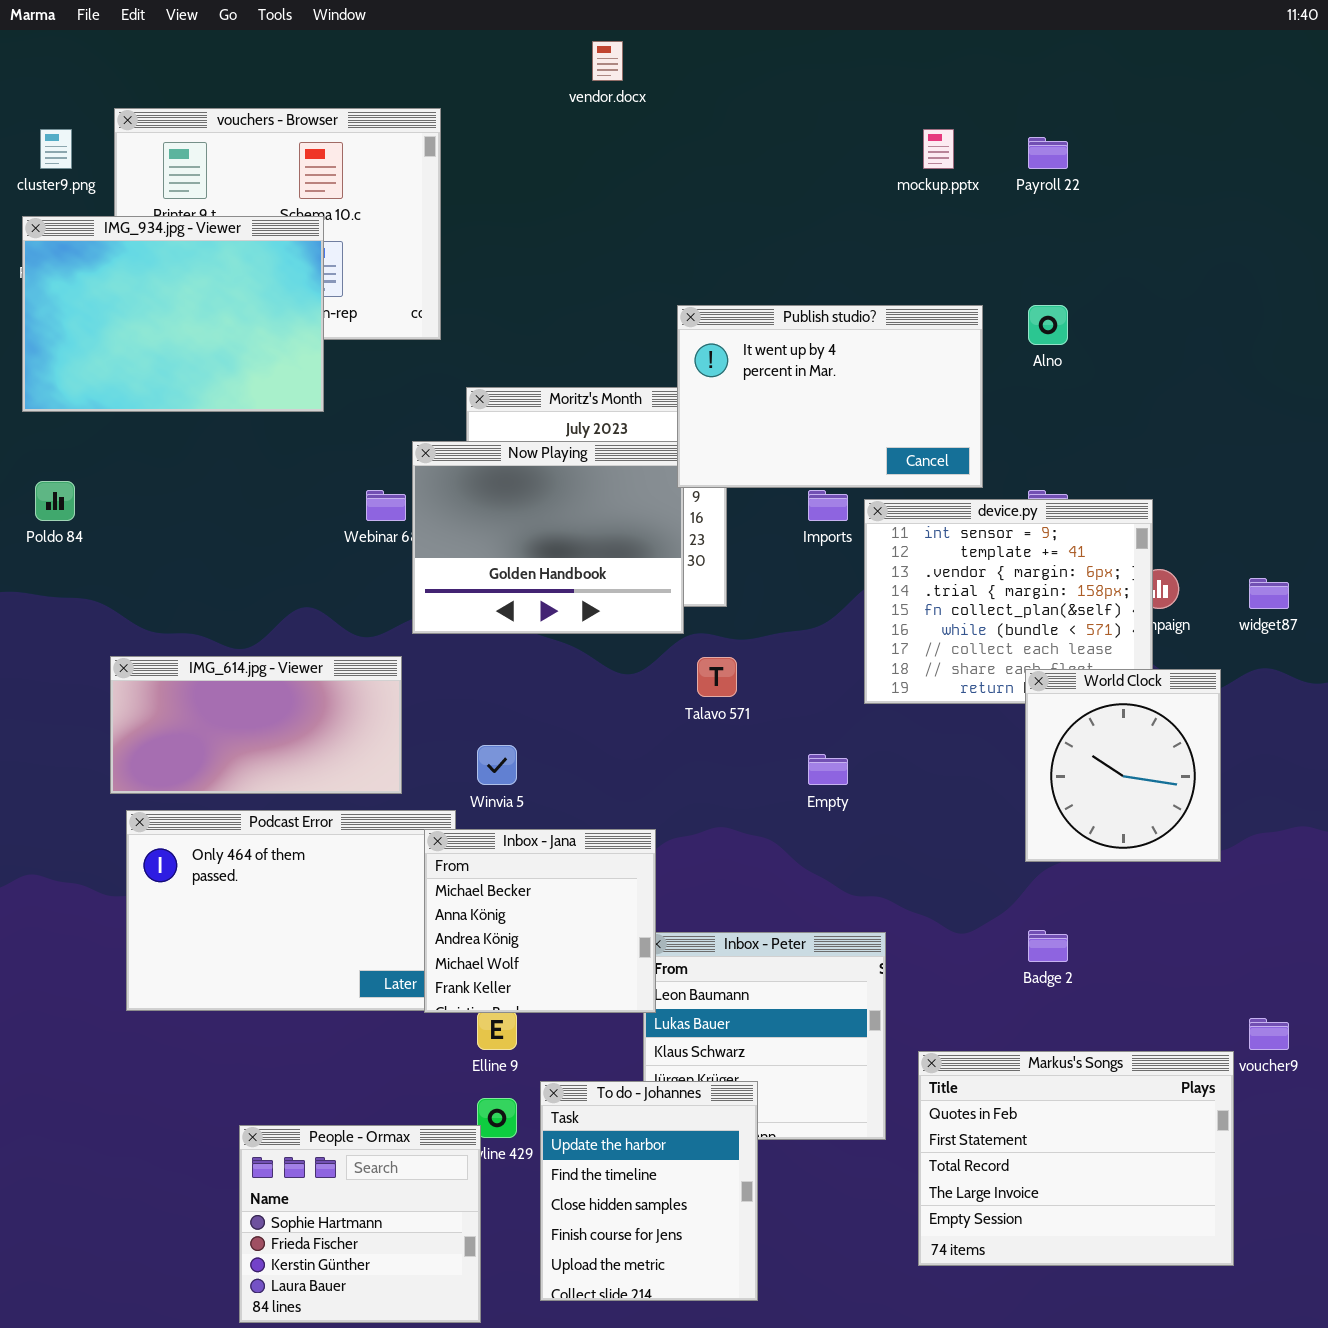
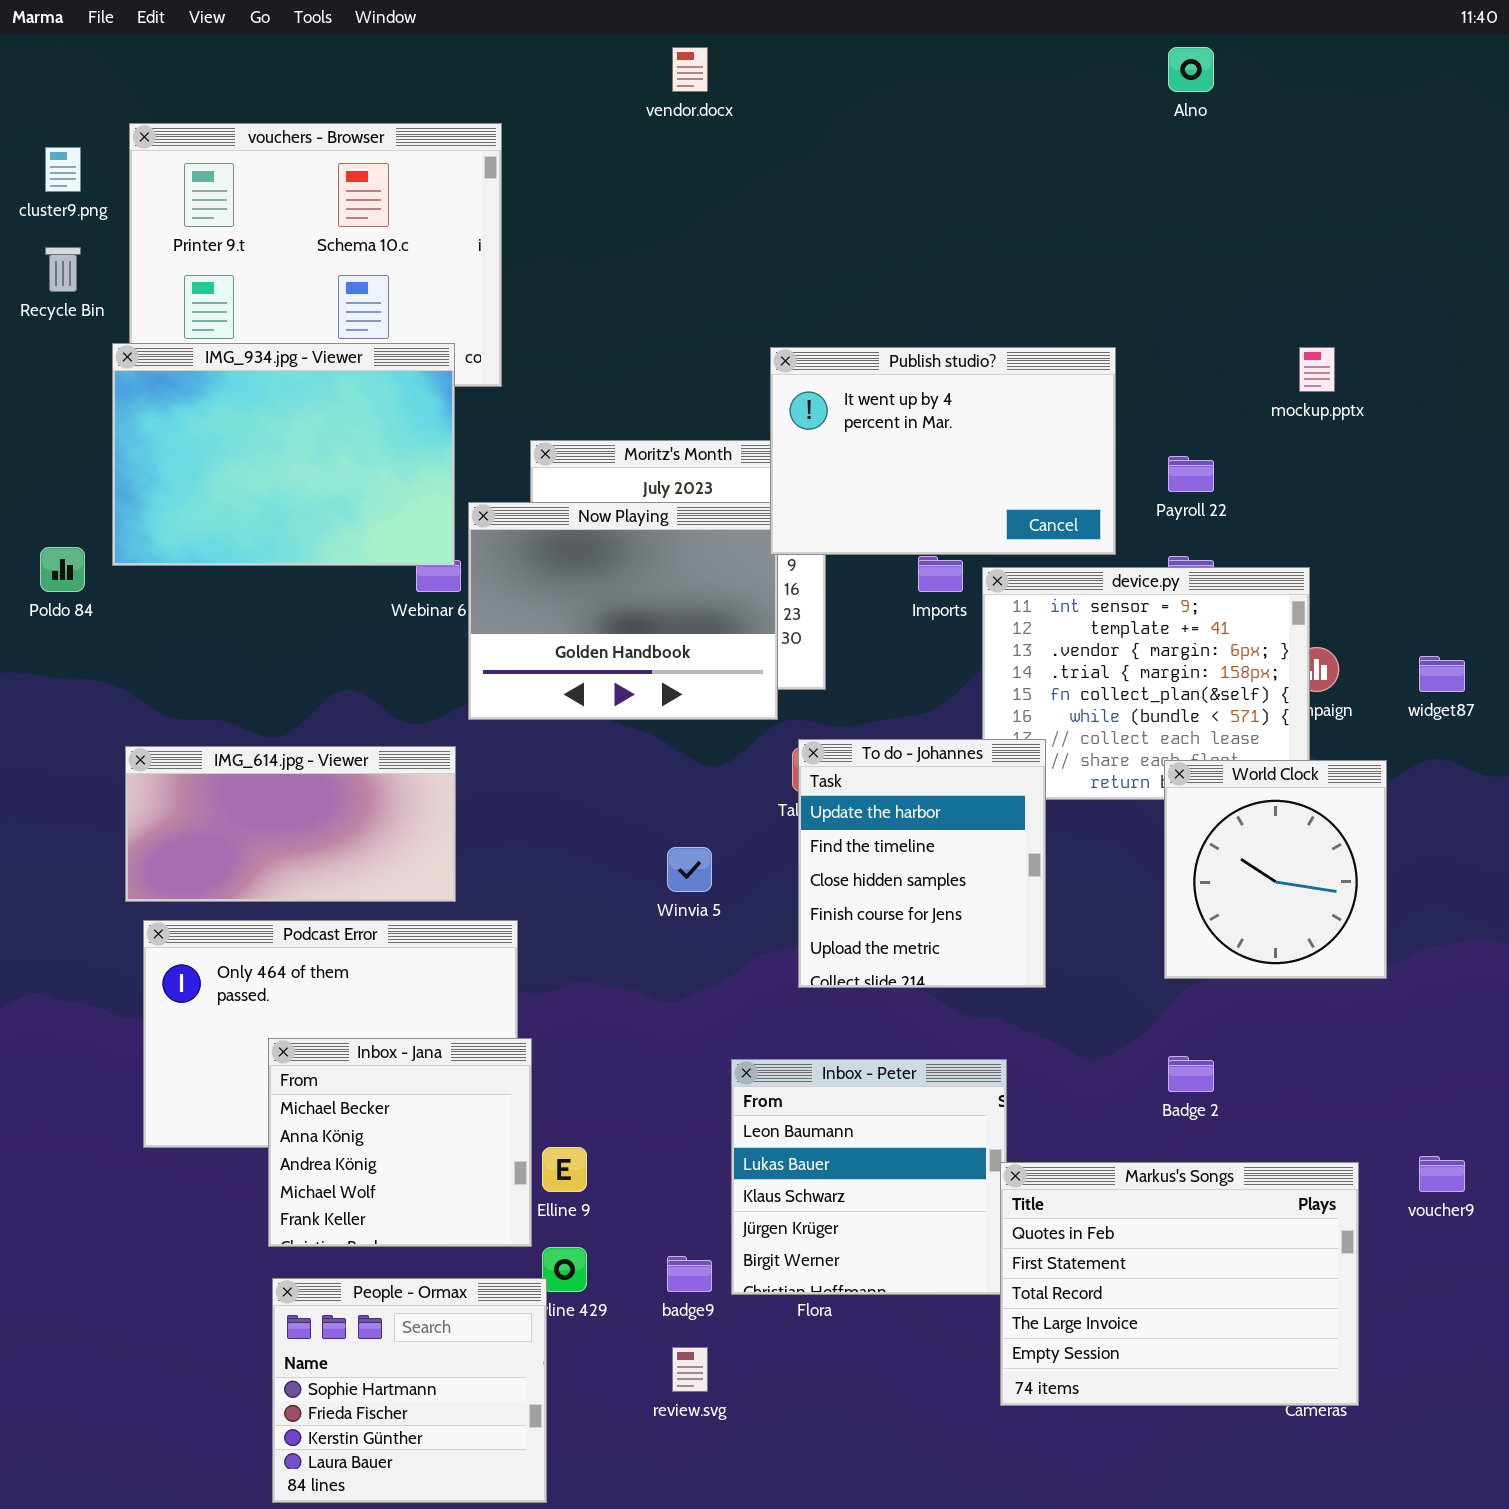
mockup.pptx: [923,129,954,169] -> [1299,347,1335,392], moved
Payroll 22: [1028,137,1068,169] -> [1168,456,1214,492], moved
IMG_934.jpg - Viewer: [22,216,324,412] -> [112,343,455,566], moved
Alno: [1028,305,1068,345] -> [1168,47,1214,92], moved
Winvia 5: [477,745,517,785] -> [667,847,712,892], moved
Inbox - Jana: [424,829,656,1013] -> [268,1038,532,1247], moved
Markus's Songs: [918,1051,1234,1266] -> [1000,1162,1359,1406], moved
To do - Johannes: [540,1081,758,1301] -> [798,739,1046,988], moved

